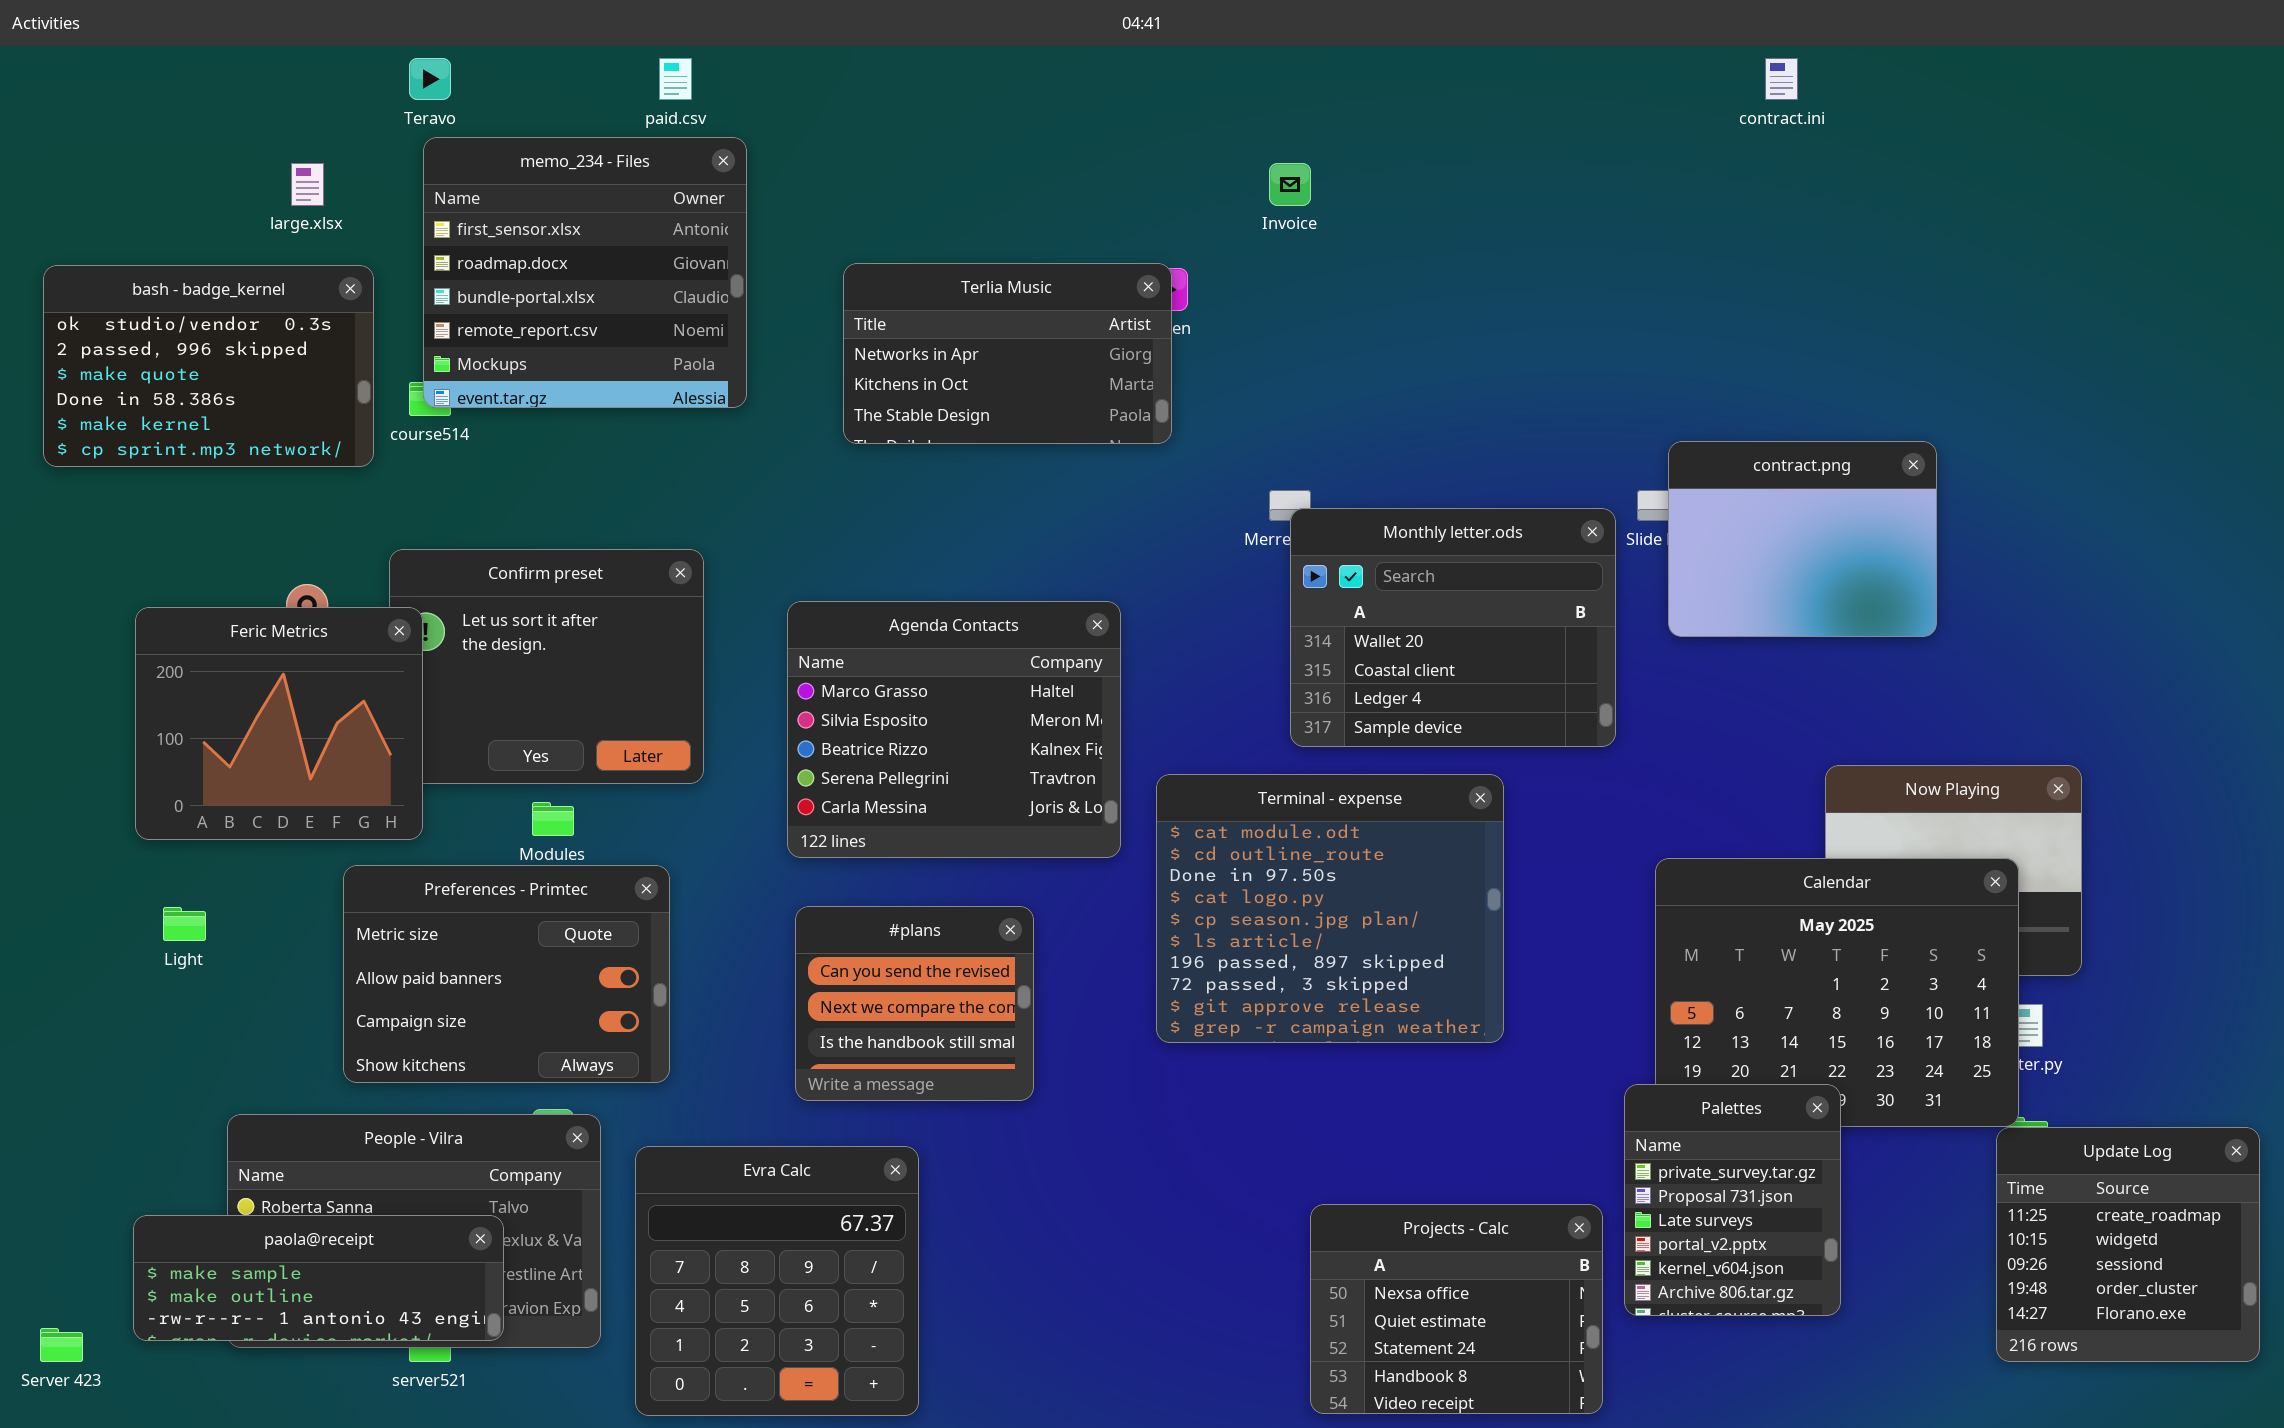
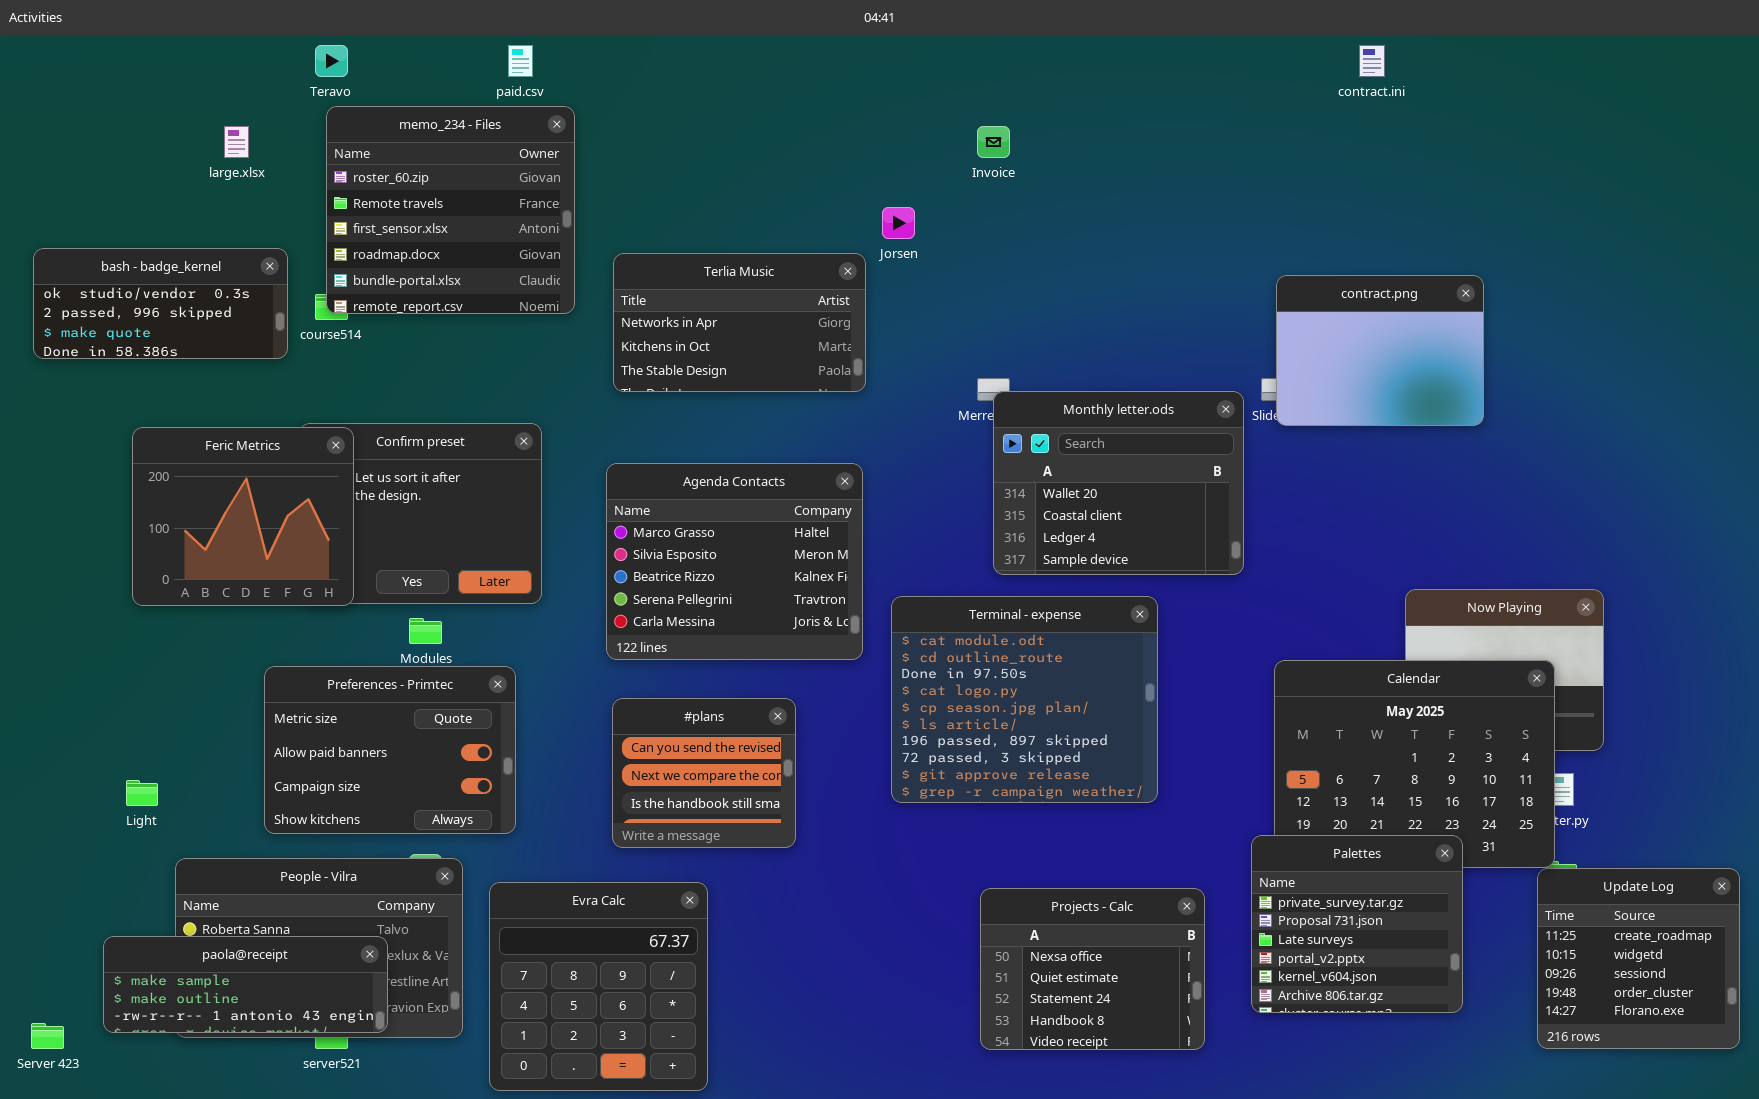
memo_234 - Files: [423,137,747,408] -> [326,106,575,314], scrolled up 2 rows
Terlia Music: [843,263,1172,444] -> [613,253,866,392], moved
bash - badge_kernel: [43,265,374,467] -> [33,248,288,359], resized
contract.png: [1668,441,1937,637] -> [1276,275,1484,426], moved
Feric Metrics: [135,607,423,840] -> [132,427,354,606], moved
Light: [163,907,206,941] -> [126,780,158,806], moved
Palettes: [1624,1084,1841,1316] -> [1251,835,1463,1013], resized
Projects - Calc: [1310,1204,1603,1414] -> [980,888,1205,1050], moved

